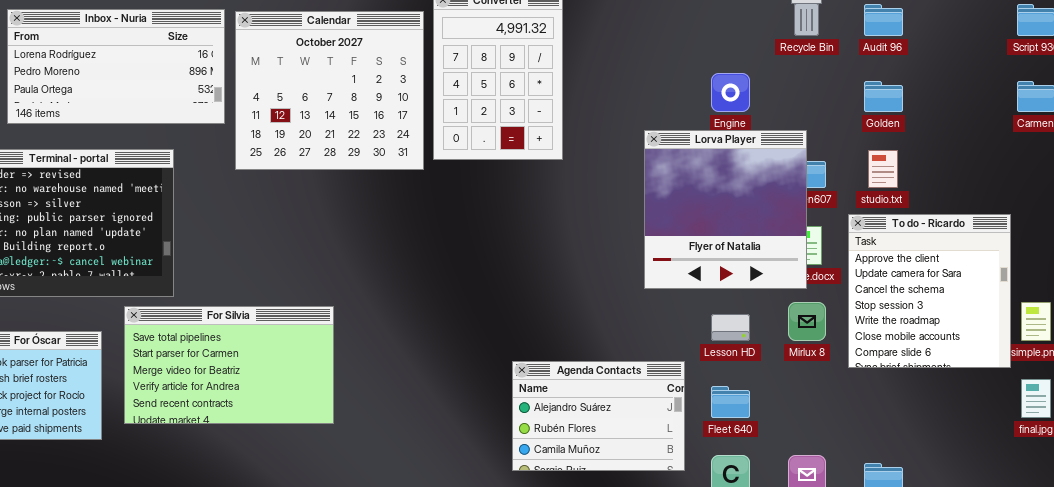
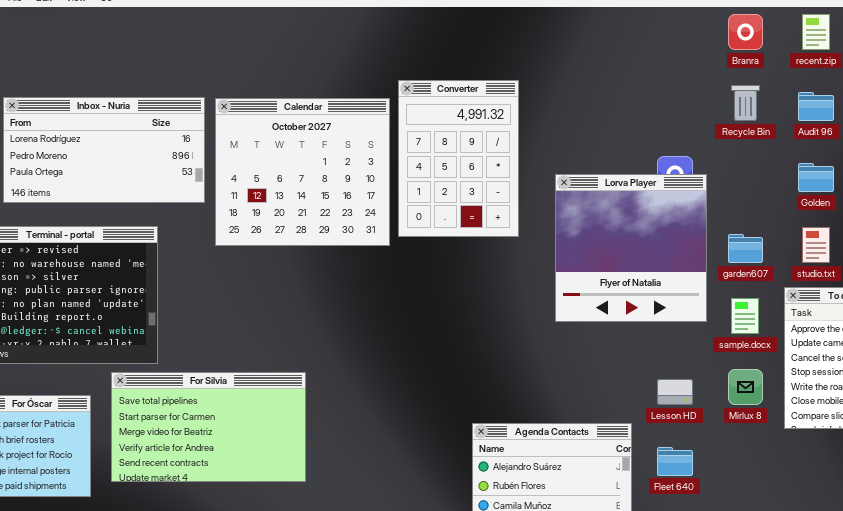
Lorva Player: [644,130,807,289] -> [555,174,707,322], moved

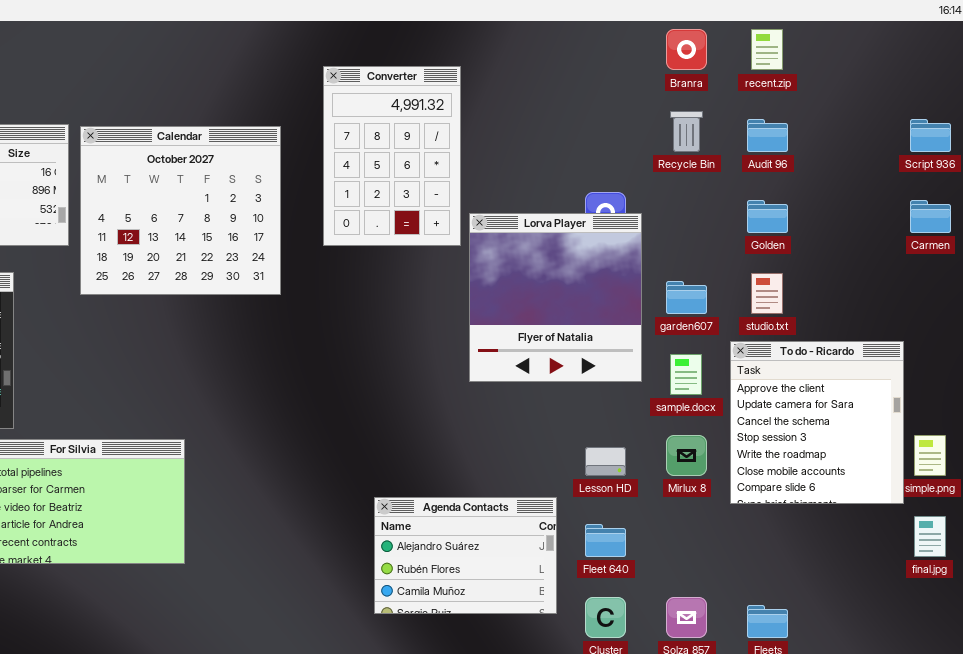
Converter: [398,80,519,237] -> [323,66,461,246], moved

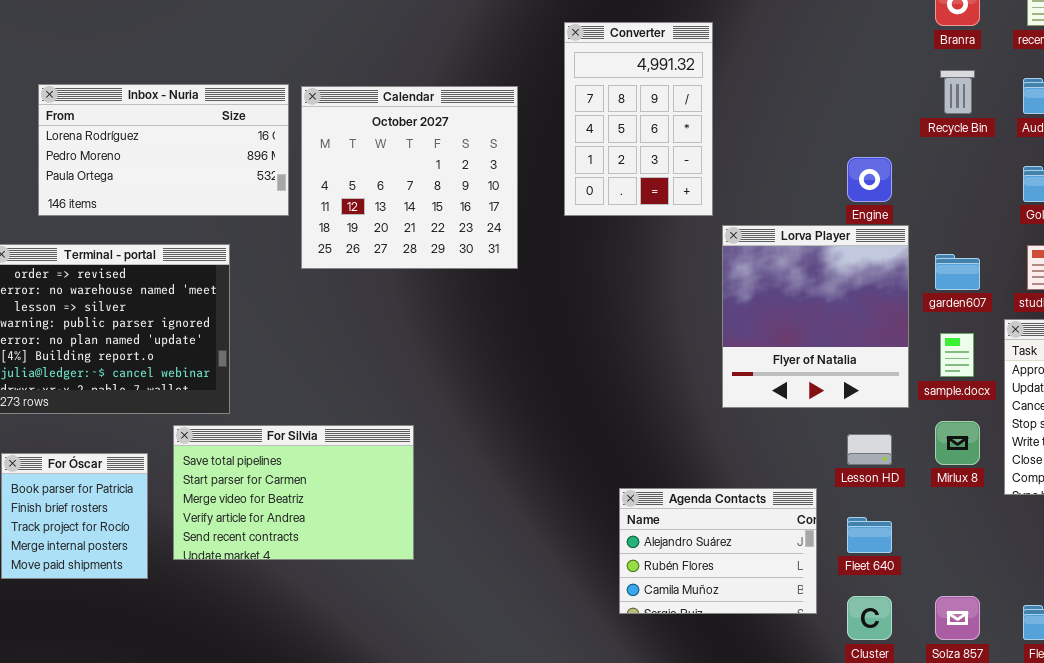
Lorva Player: [469,213,642,382] -> [722,225,909,408], moved

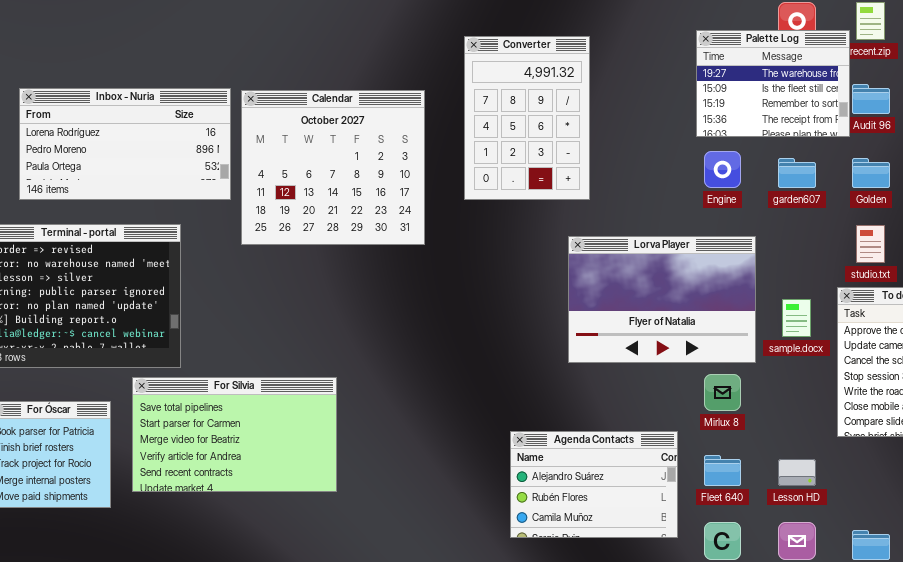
Palette Log: none -> [696,30,850,137], opened
Lorva Player: [722,225,909,408] -> [568,236,756,363], resized
garden607: [935,254,980,290] -> [778,158,816,188], moved
Mirlux 8: [935,421,980,465] -> [704,374,741,411], moved
Lesson HD: [847,434,892,465] -> [778,459,816,486], moved

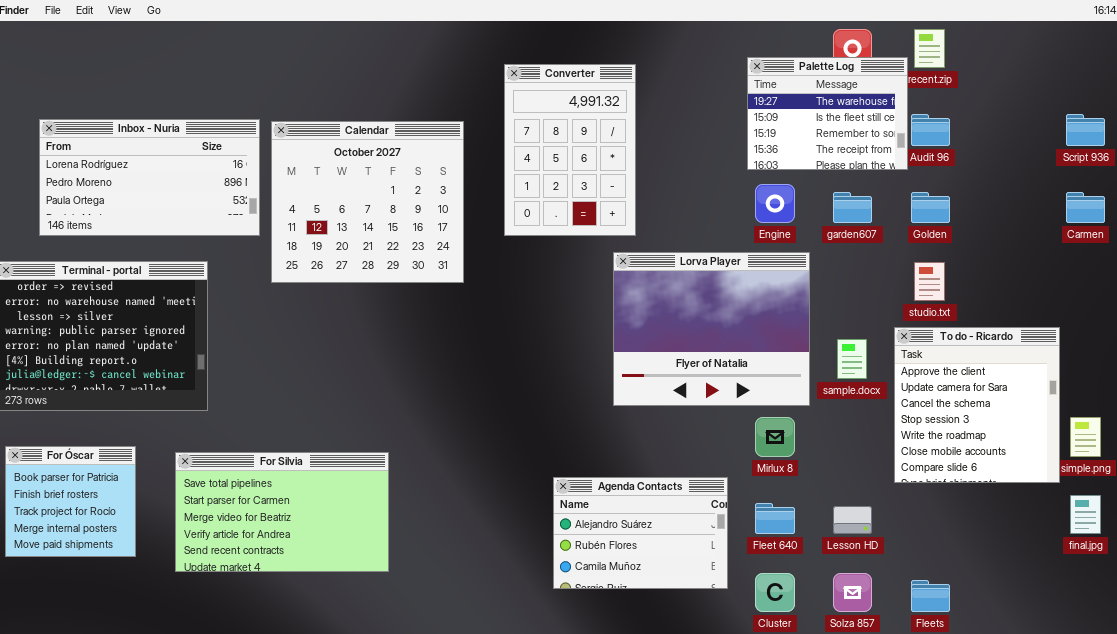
Lorva Player: [568,236,756,363] -> [613,252,810,406], resized
For Silvia: [132,377,337,492] -> [175,452,389,572], moved

